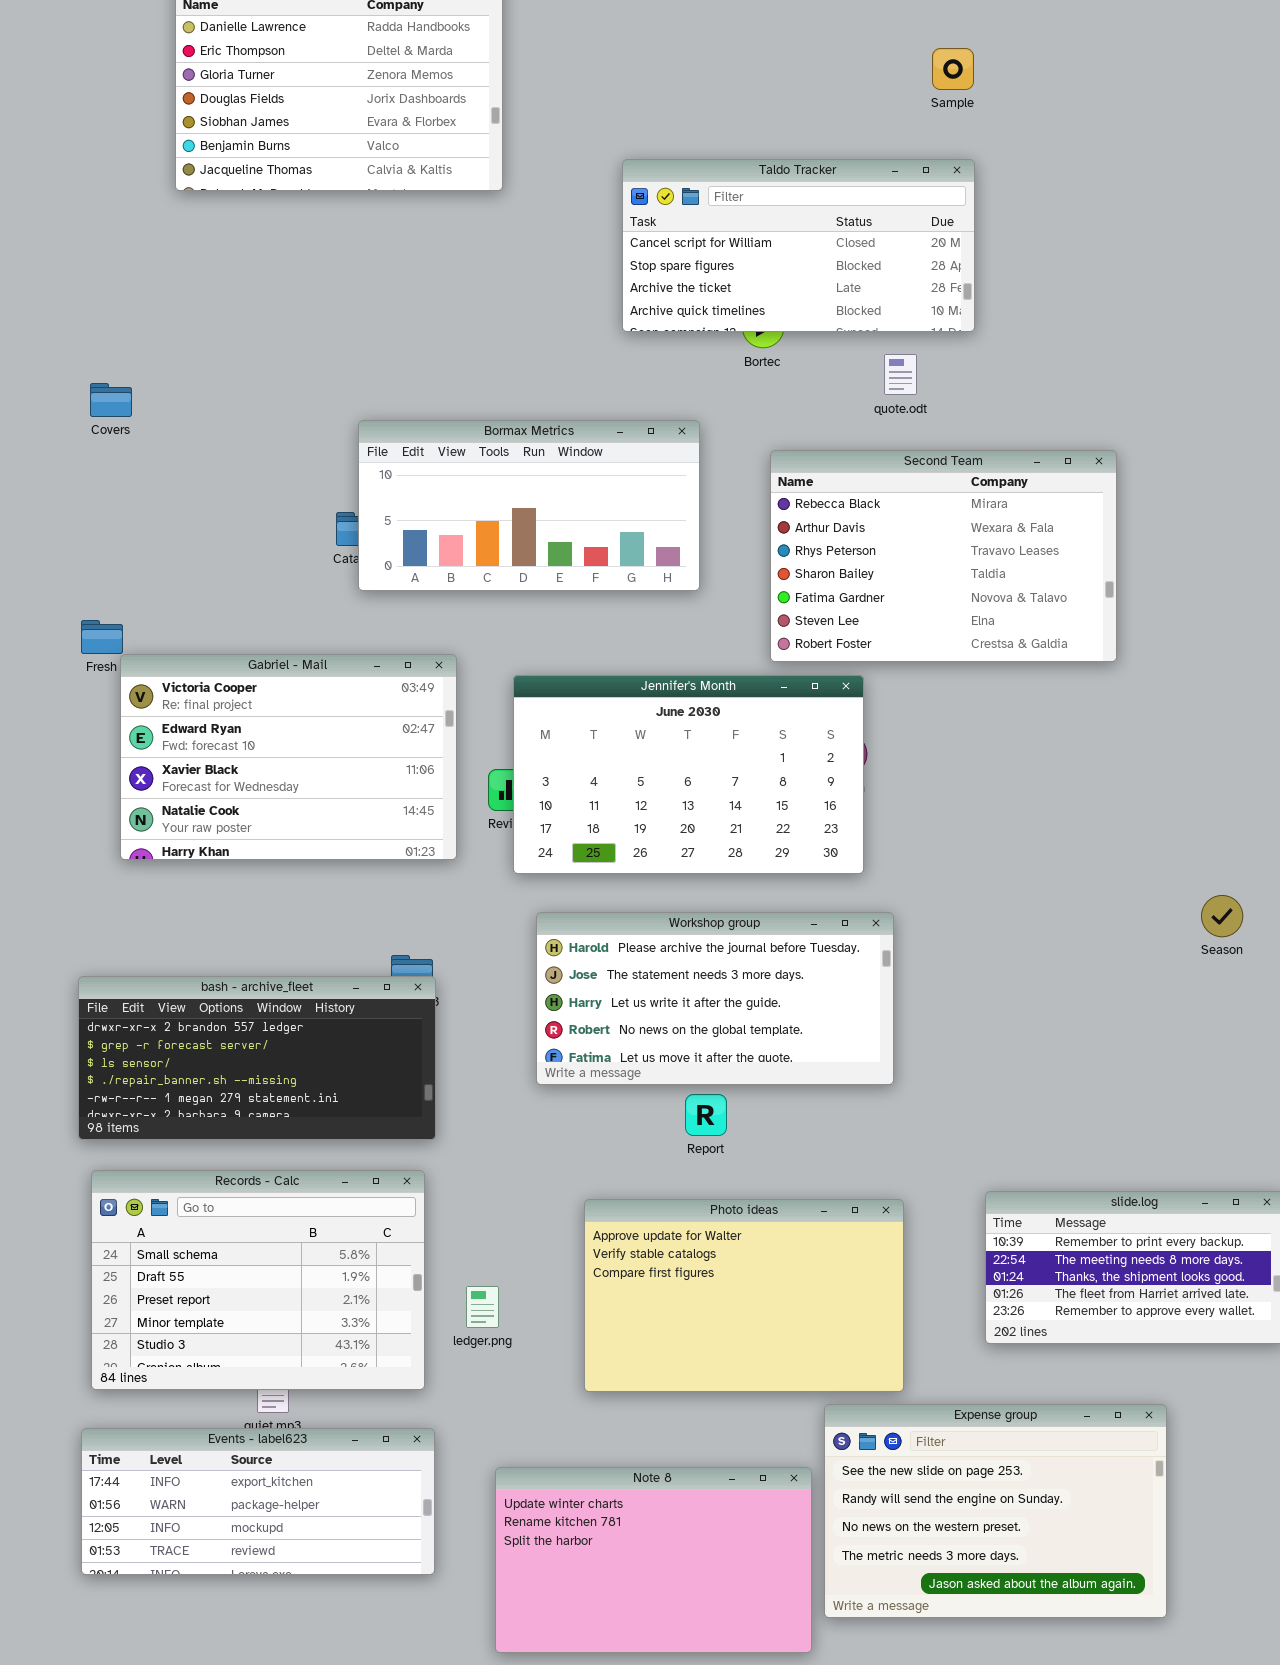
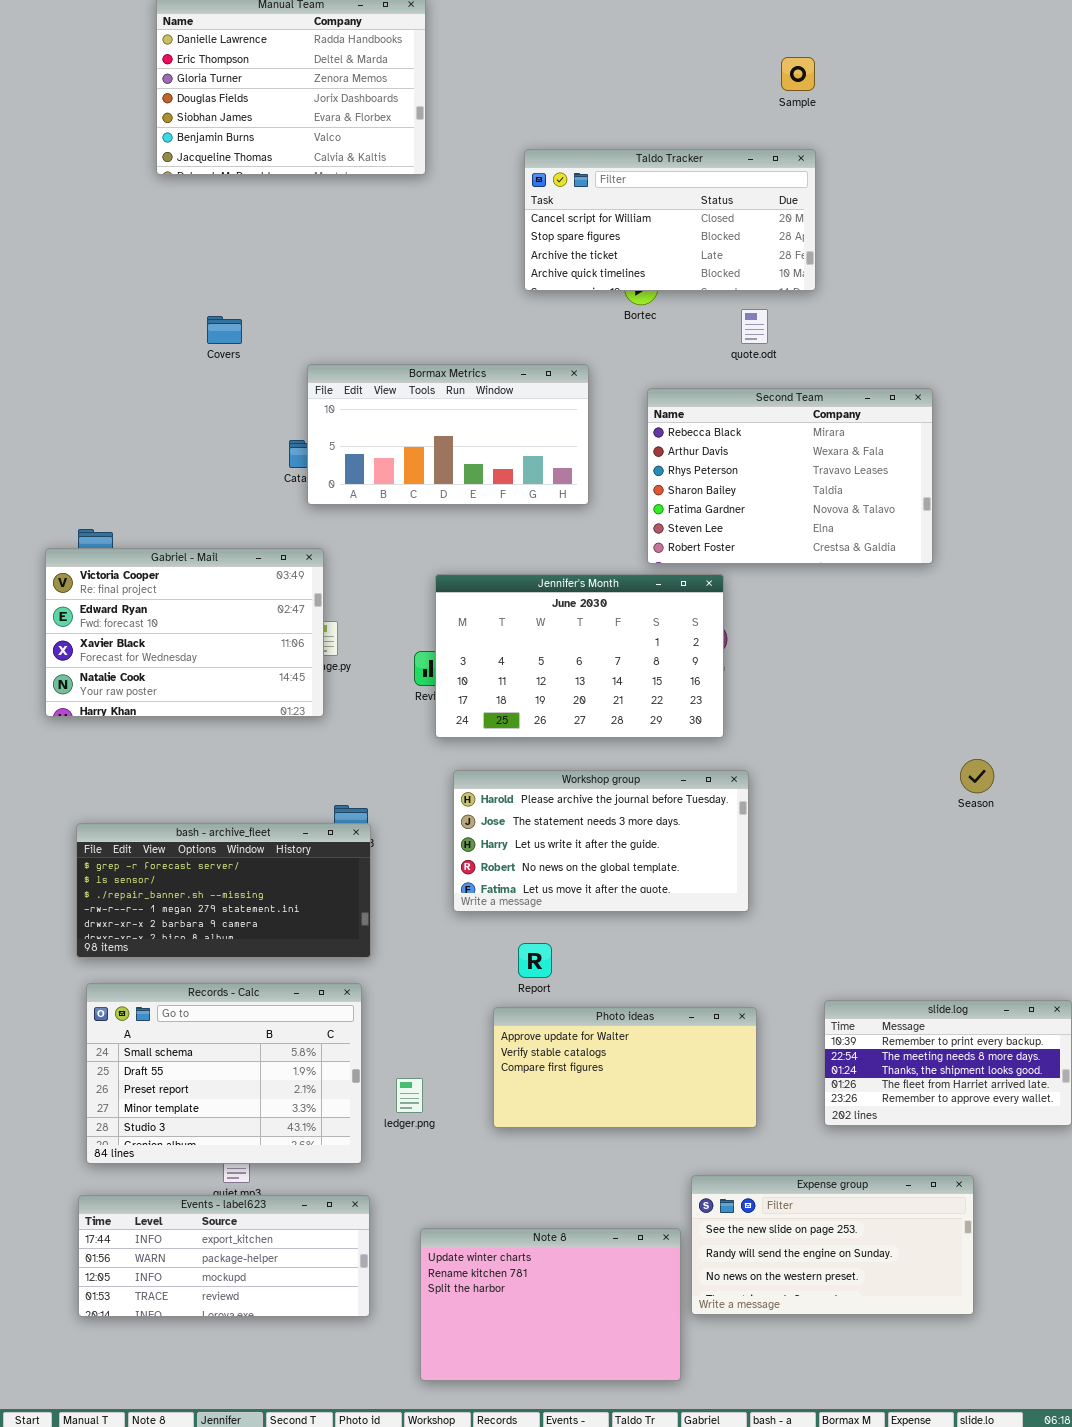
Covers: [90,383,132,417] -> [207,316,242,344], moved
Gabriel - Mail: [120,654,457,860] -> [45,548,324,717], moved
Season: [1201,895,1243,937] -> [960,759,994,793], moved
bash - archive_fleet: [78,976,436,1140] -> [76,823,371,958], scrolled down 1 row
Report: [685,1094,727,1136] -> [518,943,552,978], moved
Photo ideas: [584,1199,904,1392] -> [493,1007,757,1128], resized
Expense group: [824,1404,1167,1618] -> [691,1175,974,1315], resized

